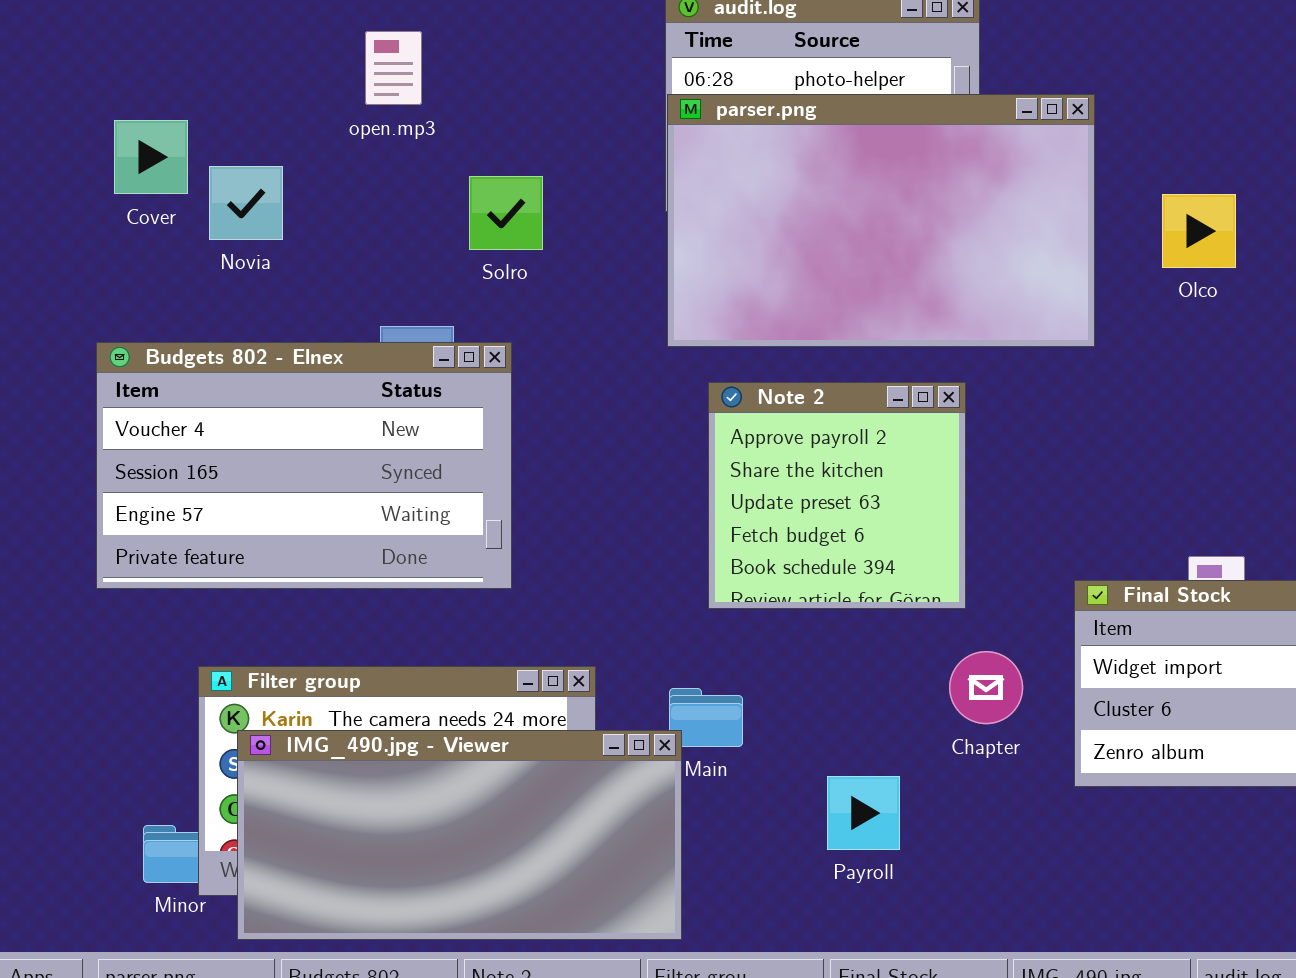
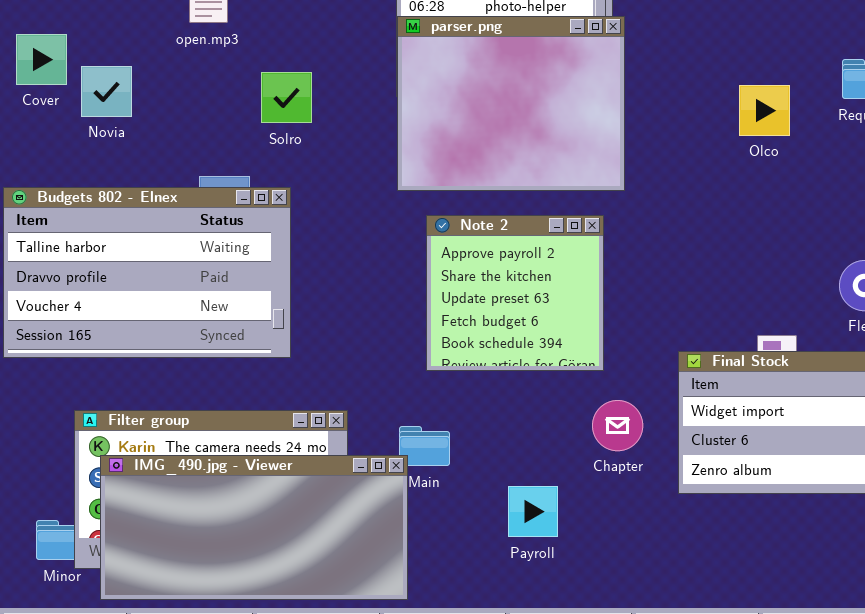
parser.png: [667,94,1095,347] -> [397,16,625,191], resized
Budgets 802 - Elnex: [96,342,512,589] -> [3,187,291,358], scrolled up 2 rows

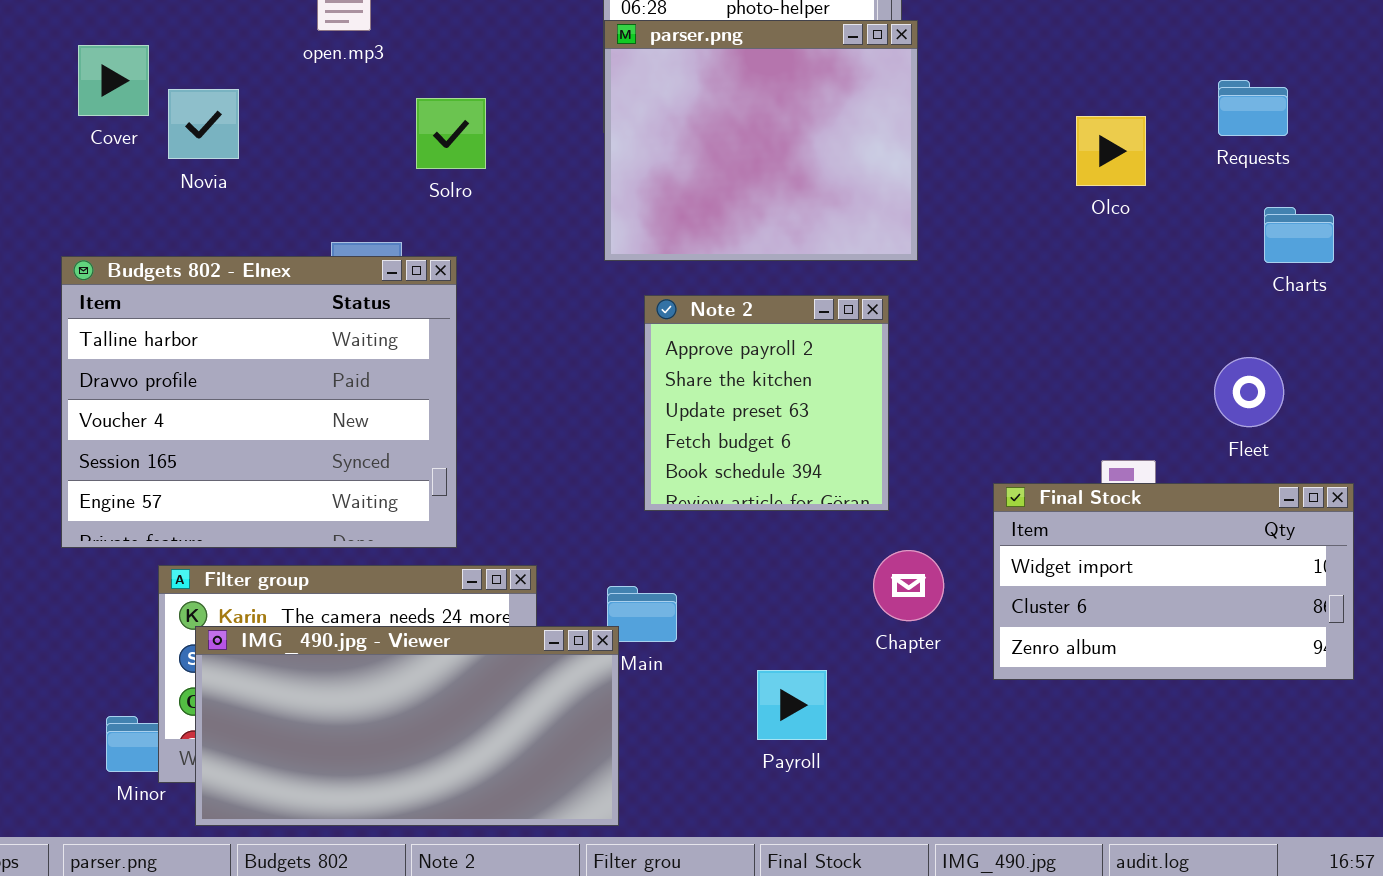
Budgets 802 - Elnex: [3,187,291,358] -> [61,256,457,548], resized

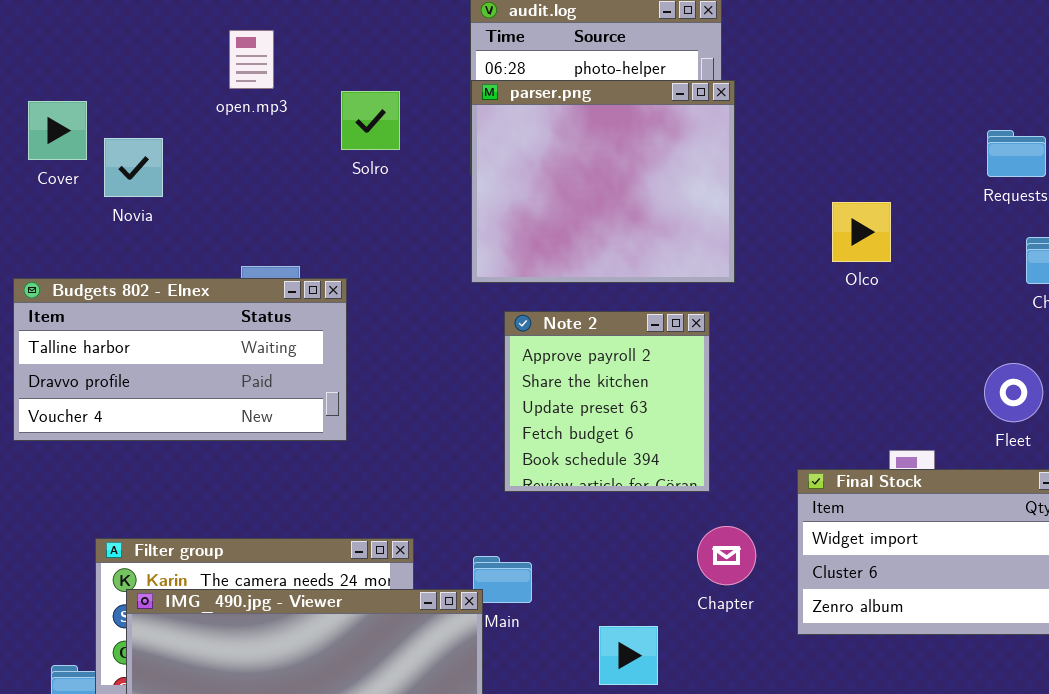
Solro: [416,98,486,169] -> [341,91,400,150], moved
Olco: [1076,116,1146,186] -> [832,202,891,262], moved
Budgets 802 - Elnex: [61,256,457,548] -> [13,278,347,441], resized

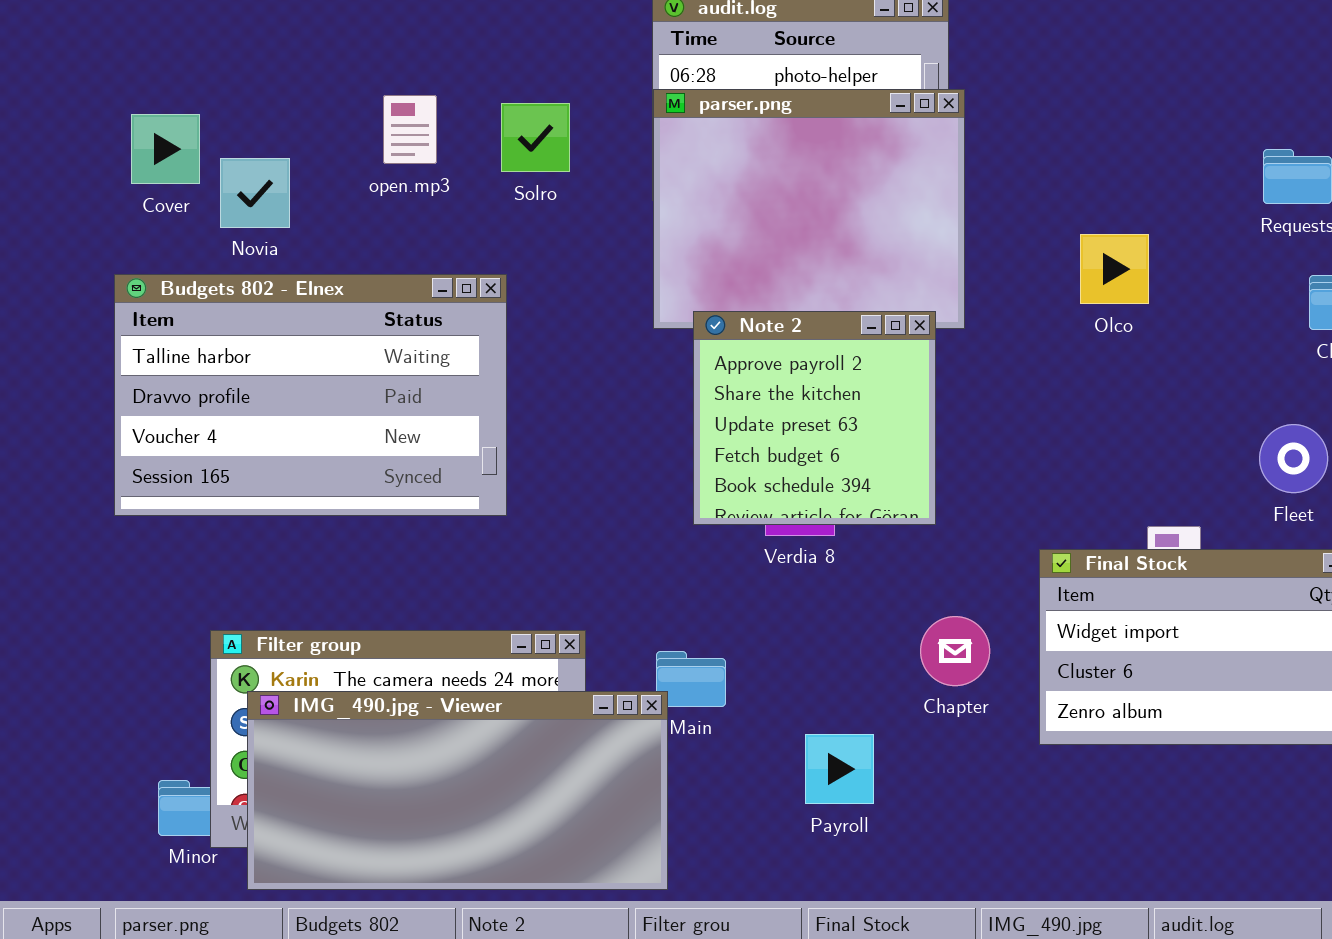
open.mp3: [229,30,274,89] -> [383,95,437,164], moved
Budgets 802 - Elnex: [13,278,347,441] -> [114,274,507,516], resized
Note 2: [504,311,710,492] -> [693,311,936,525], moved

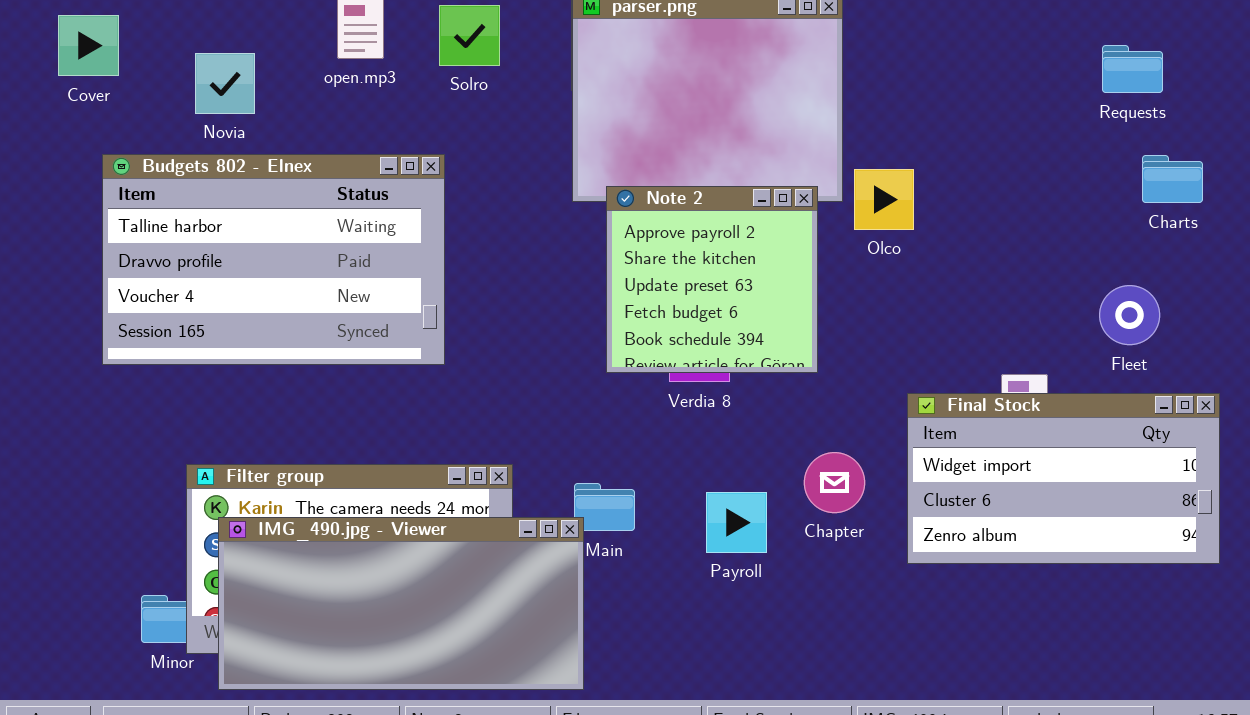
Cover: [131,114,200,184] -> [58,15,119,76], moved
Olco: [1080,234,1149,304] -> [854,169,914,230], moved
Payroll: [805,734,874,804] -> [706,492,767,553], moved

